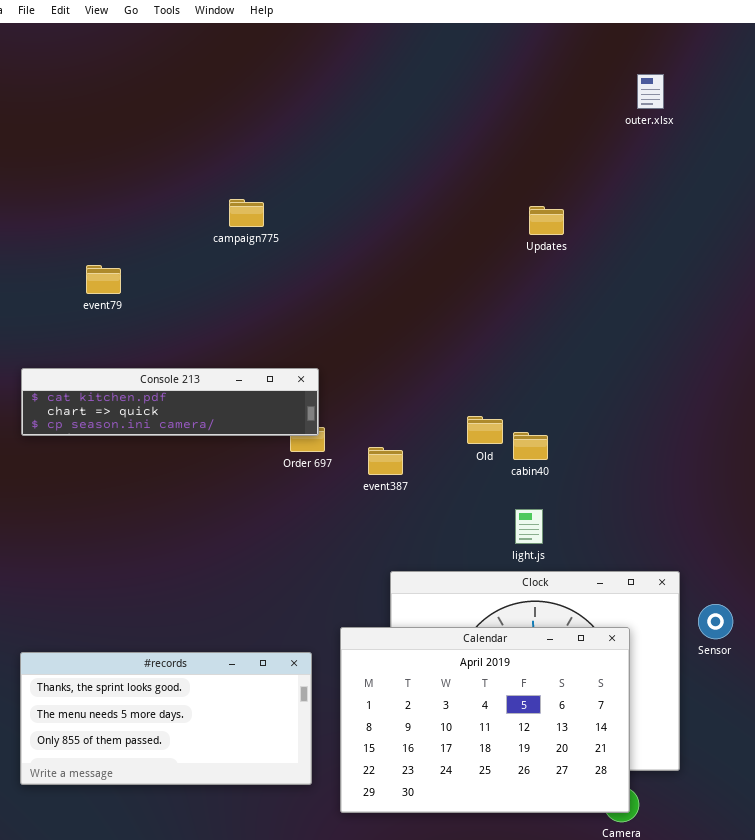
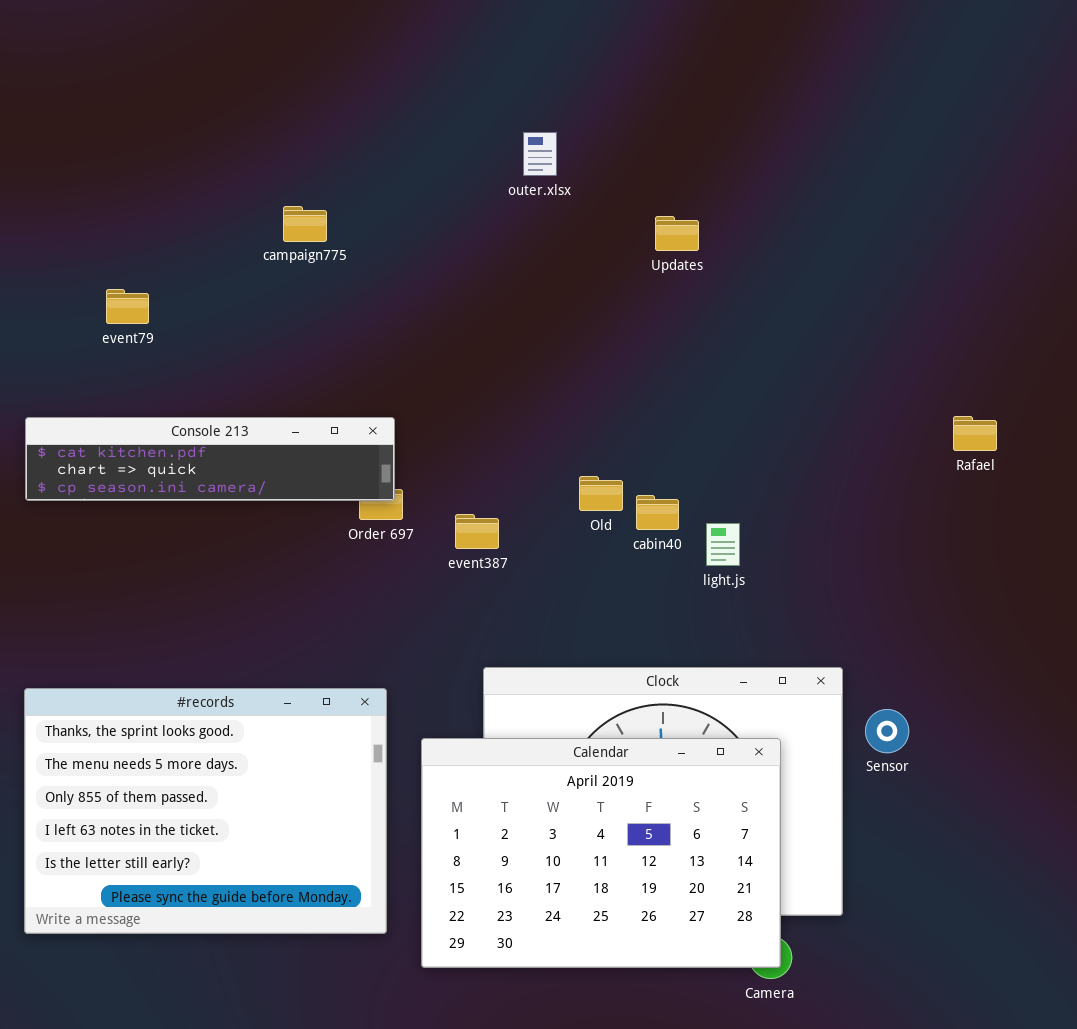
outer.xlsx: [637,74,664,109] -> [523,132,557,176], moved
light.js: [515,509,543,544] -> [706,523,740,566], moved
#records: [20,652,312,785] -> [24,688,387,934], resized

